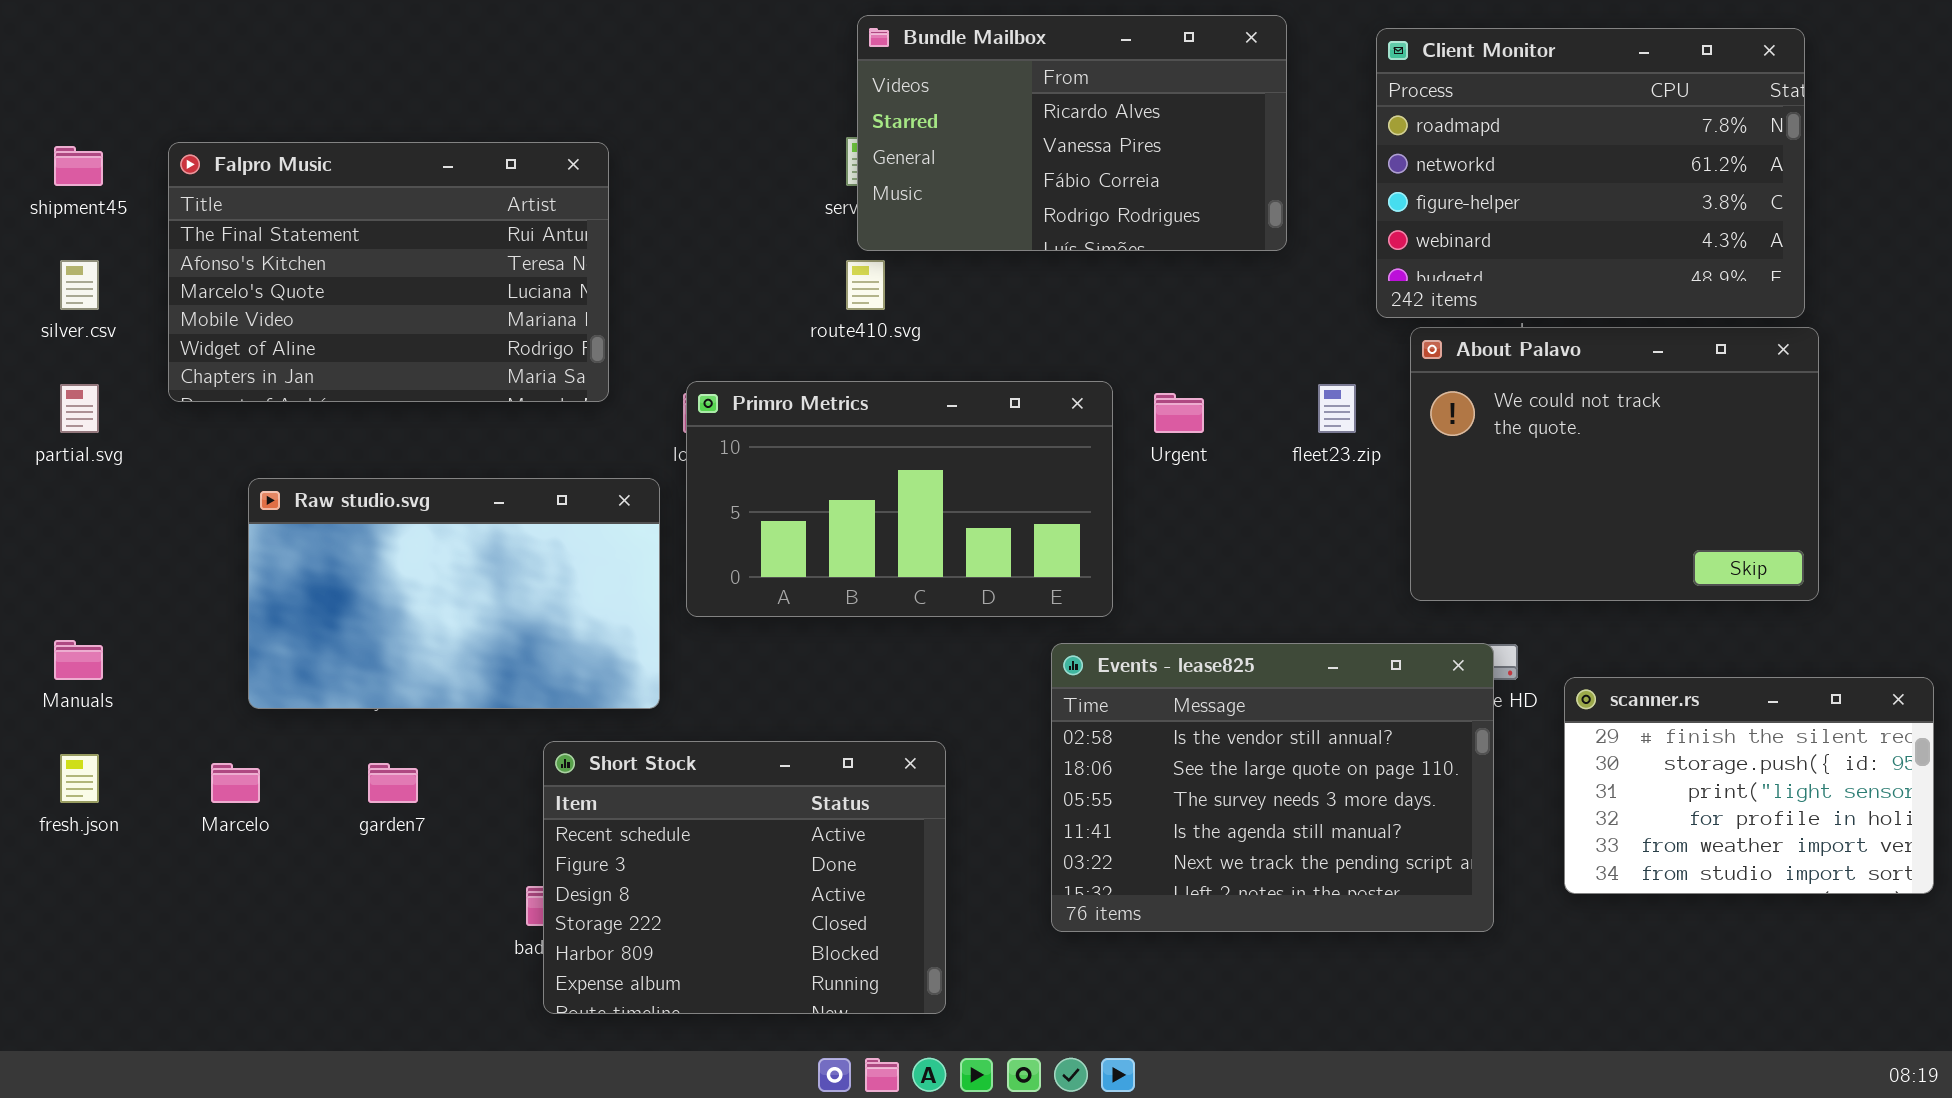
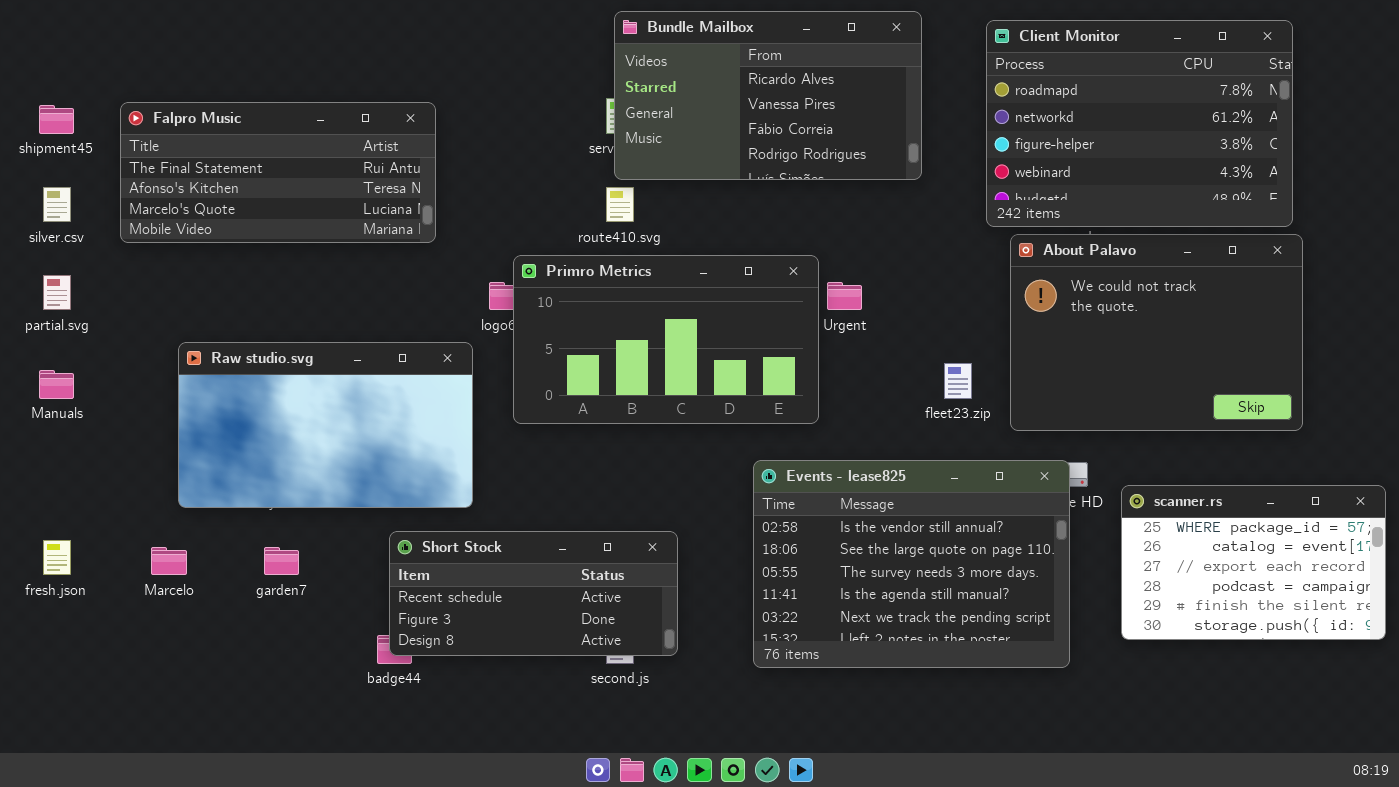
Falpro Music: [168,142,609,402] -> [120,102,436,243], resized
Primro Metrics: [686,381,1113,617] -> [513,255,819,424], moved
fleet23.zip: [1318,384,1356,433] -> [944,363,972,399], moved
Manuals: [54,640,103,680] -> [39,370,74,399], moved
scanner.rs: [1564,677,1934,894] -> [1121,485,1386,640], scrolled up 4 rows
Short Stock: [543,741,946,1014] -> [389,531,678,656], resized

